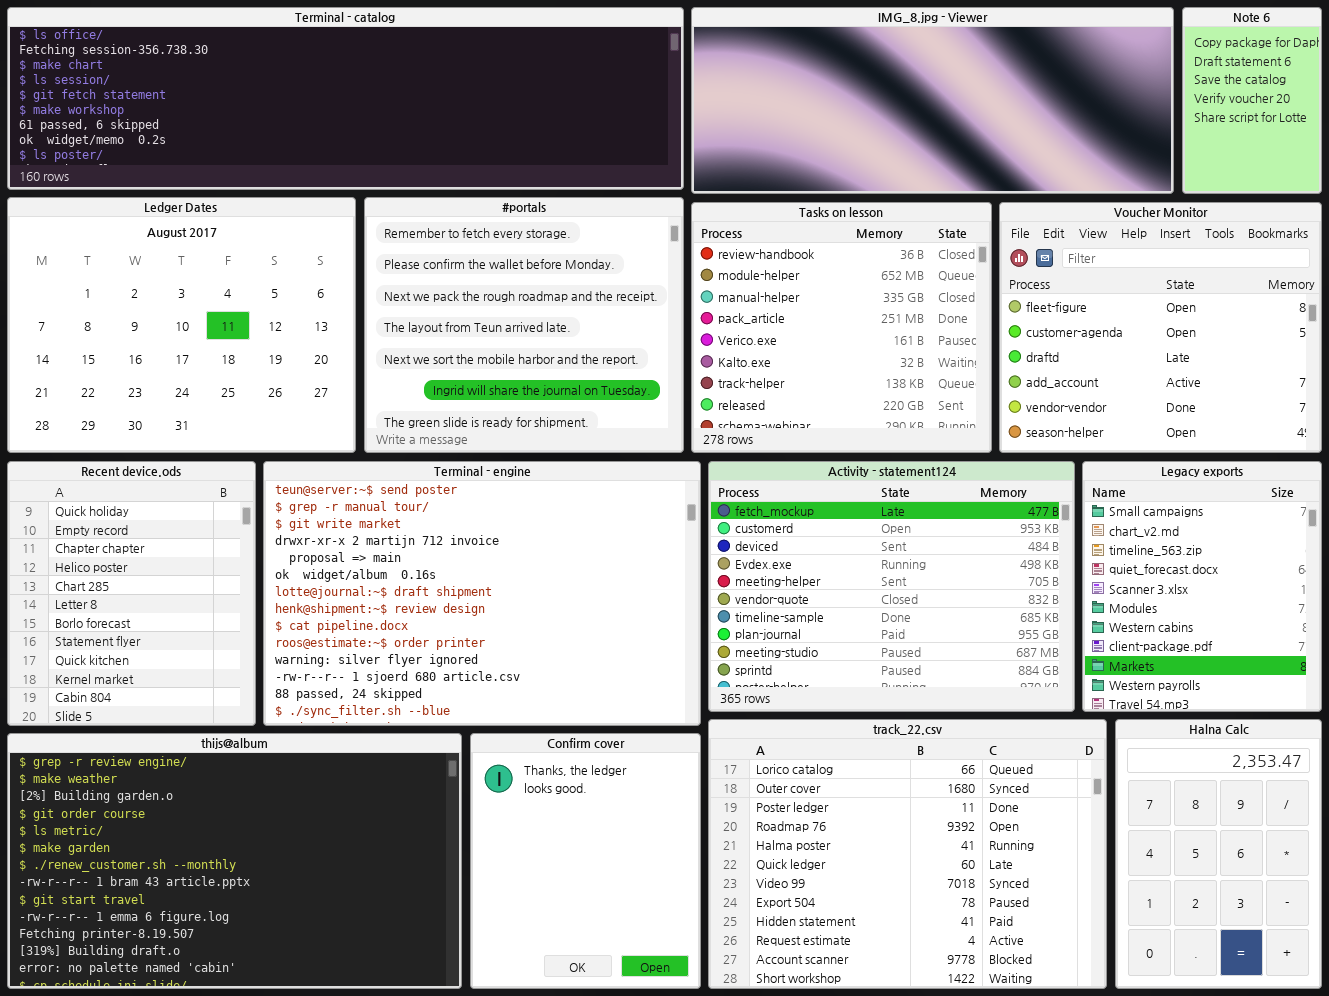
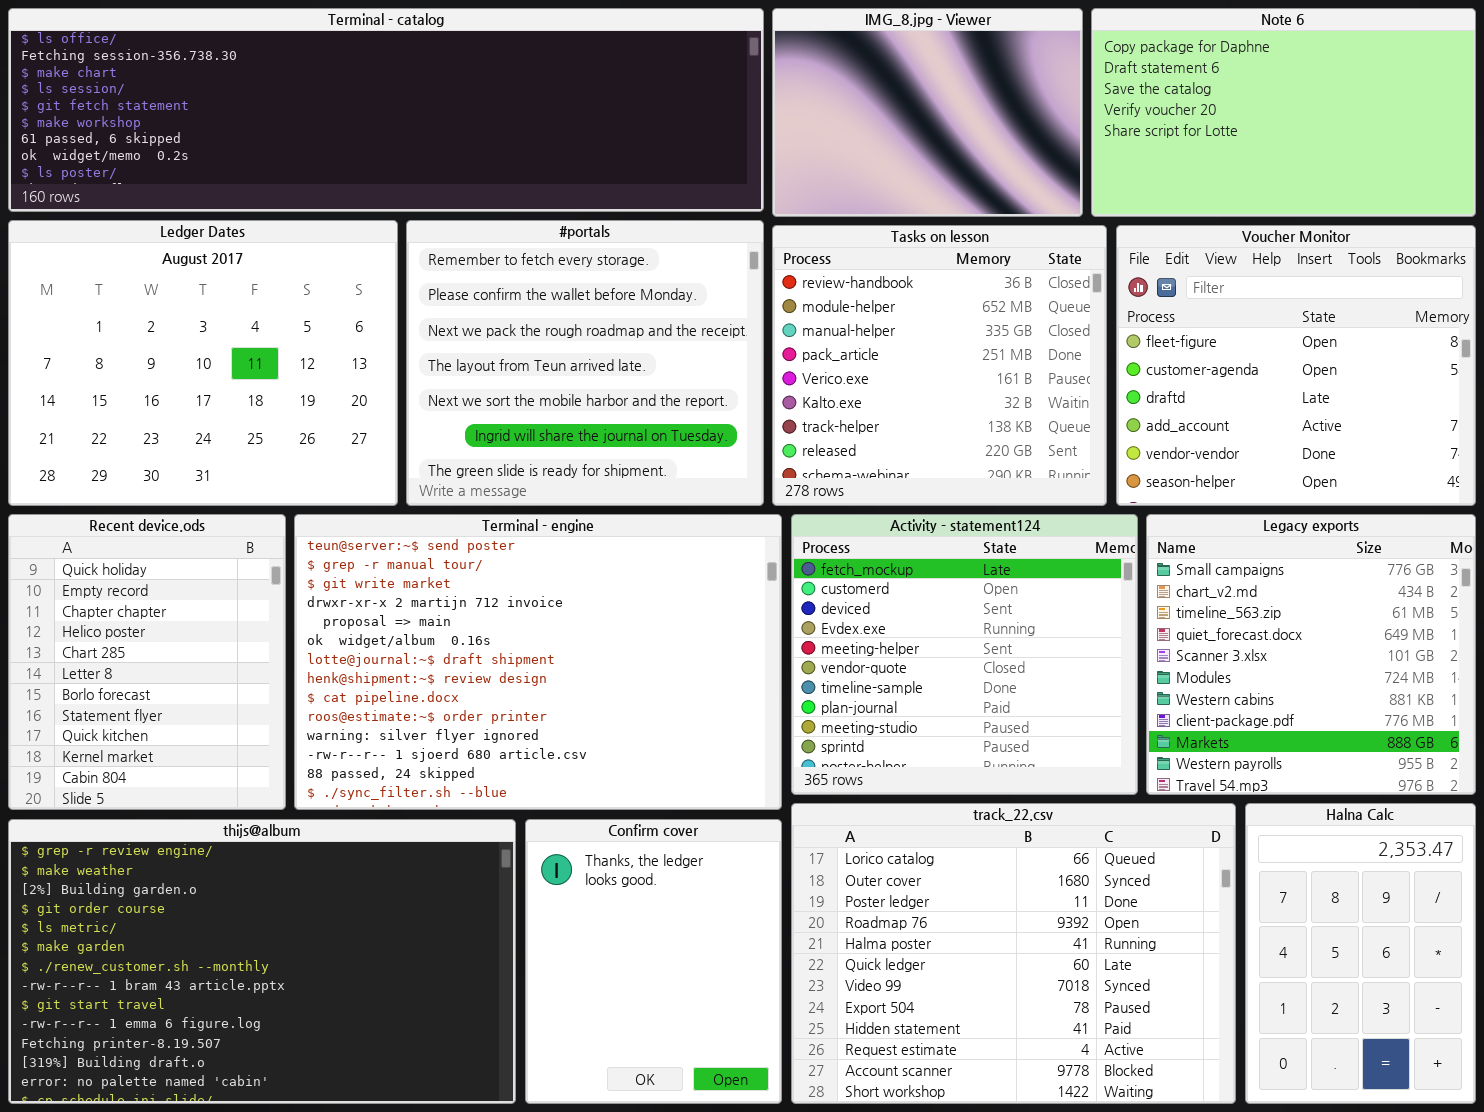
IMG_8.jpg - Viewer: [691,7,1174,194] -> [772,8,1083,217], resized
Note 6: [1182,7,1322,194] -> [1091,8,1476,217], resized
Activity - statement124: [708,461,1075,712] -> [791,514,1138,795], resized
Legacy exports: [1082,461,1322,712] -> [1146,514,1476,795], resized

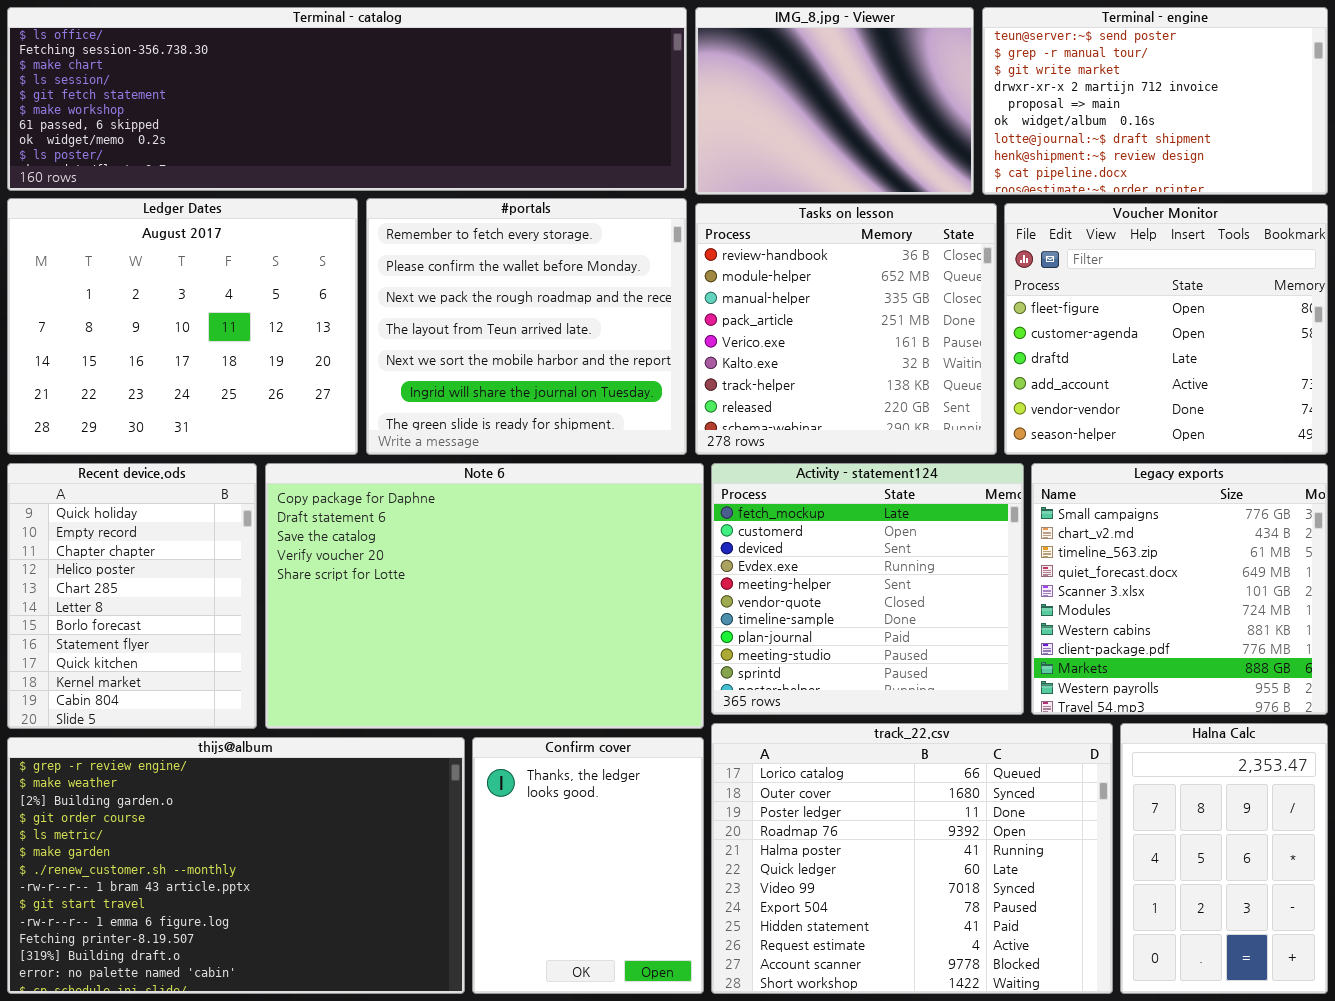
Note 6: [1091,8,1476,217] -> [265,463,704,729], moved, resized
Terminal - engine: [294,514,782,810] -> [982,7,1328,195], moved, resized

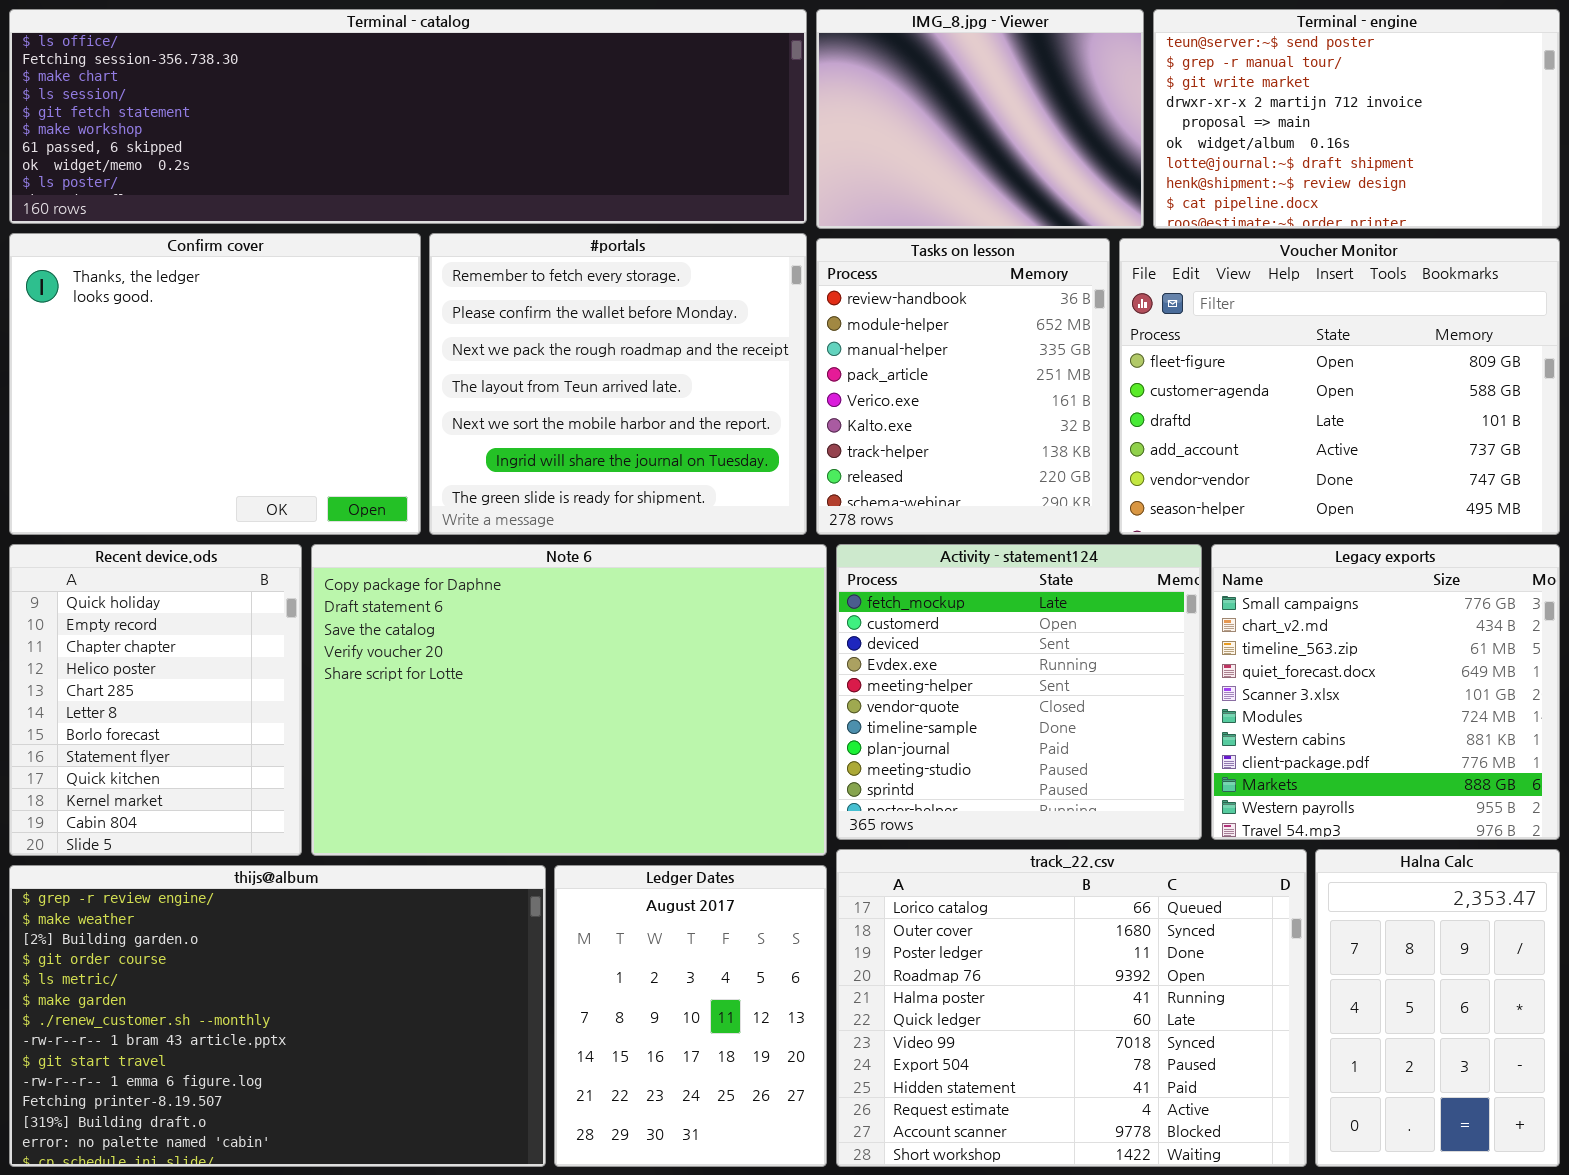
Ledger Dates: [7,198,358,455] -> [554,865,827,1167], moved, resized
Tasks on lesson: [695,203,997,455] -> [816,238,1110,535], resized
Voucher Monitor: [1004,203,1328,455] -> [1119,238,1560,535], resized
Confirm cover: [472,737,704,994] -> [9,233,421,535], moved, resized

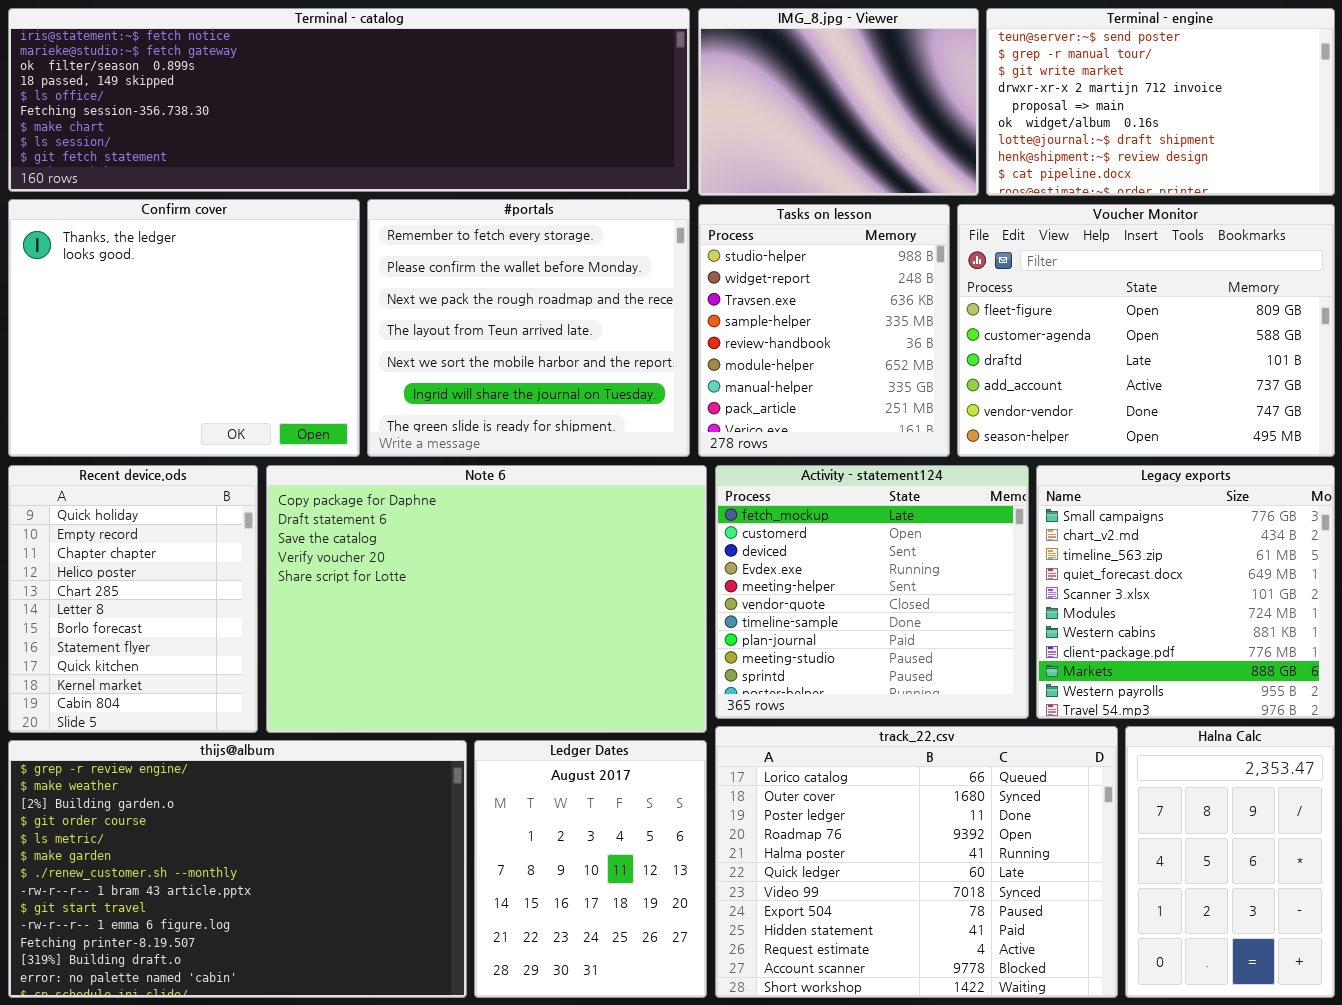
Terminal - catalog: [9,9,807,224] -> [8,8,690,192], scrolled up 4 rows
Tasks on lesson: [816,238,1110,535] -> [698,204,950,457], scrolled up 4 rows

